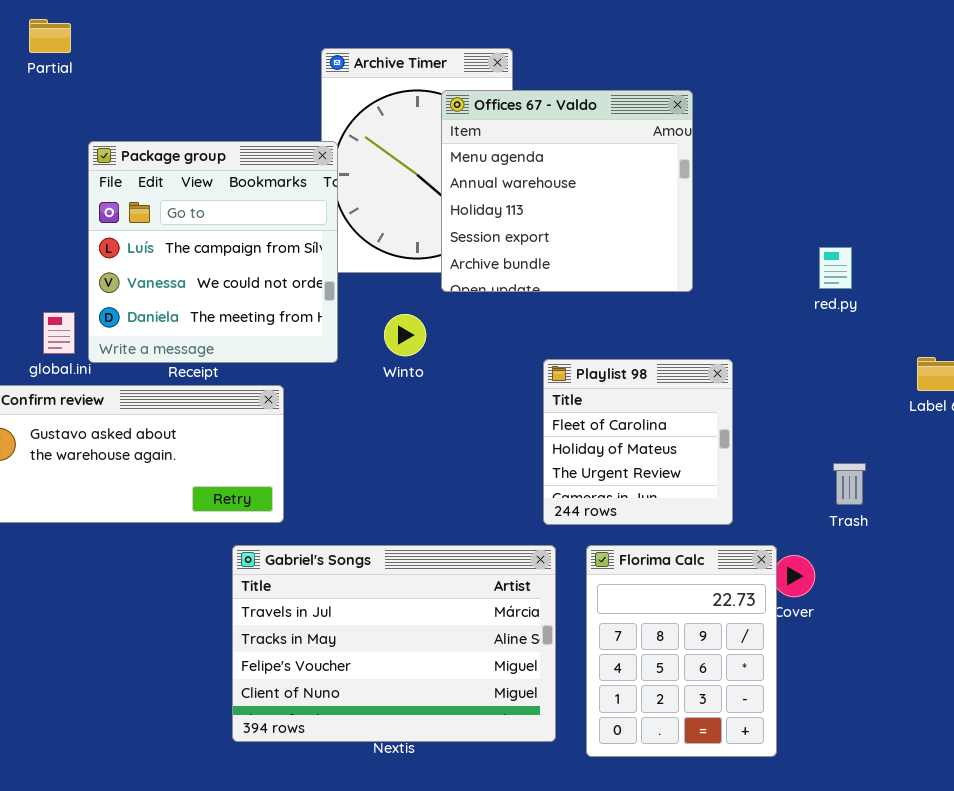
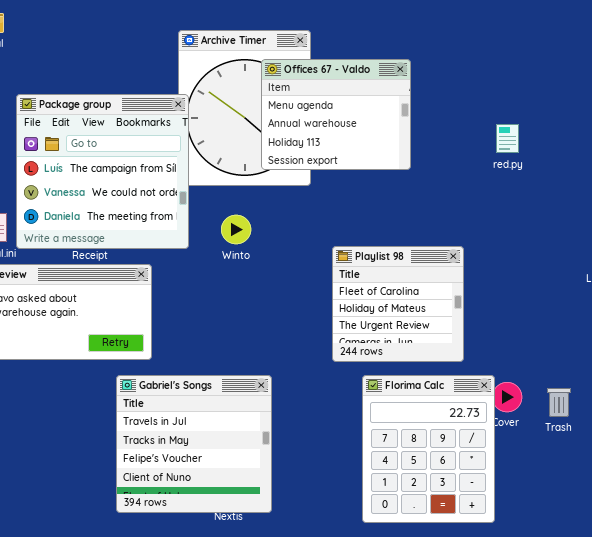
Offices 67 - Valdo: [441,90,693,292] -> [261,59,411,170], resized
red.py: [819,247,852,289] -> [496,124,519,153], moved
Trash: [833,463,866,505] -> [547,388,571,417], moved
Gabriel's Songs: [232,545,556,742] -> [116,375,272,513], resized

